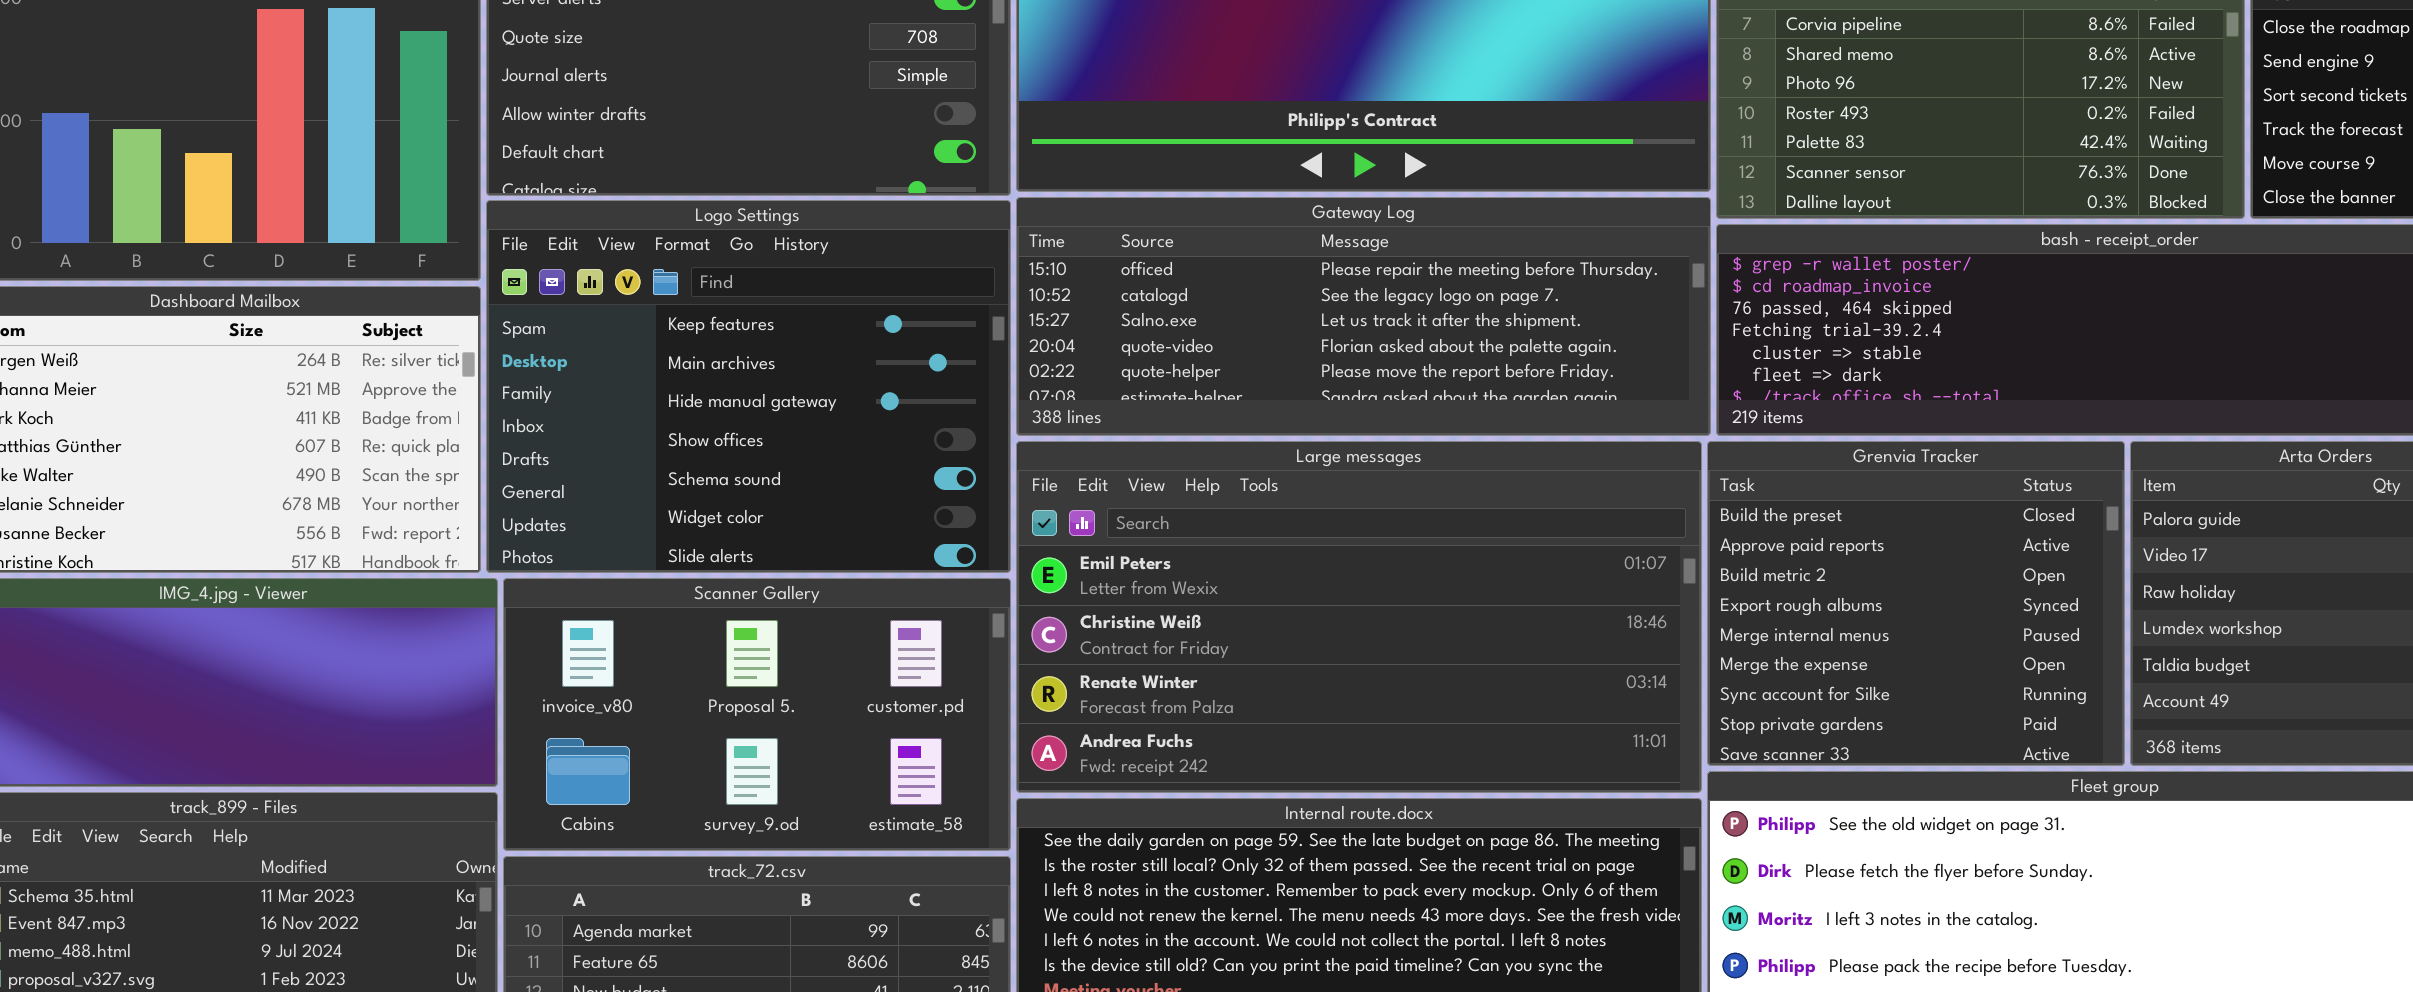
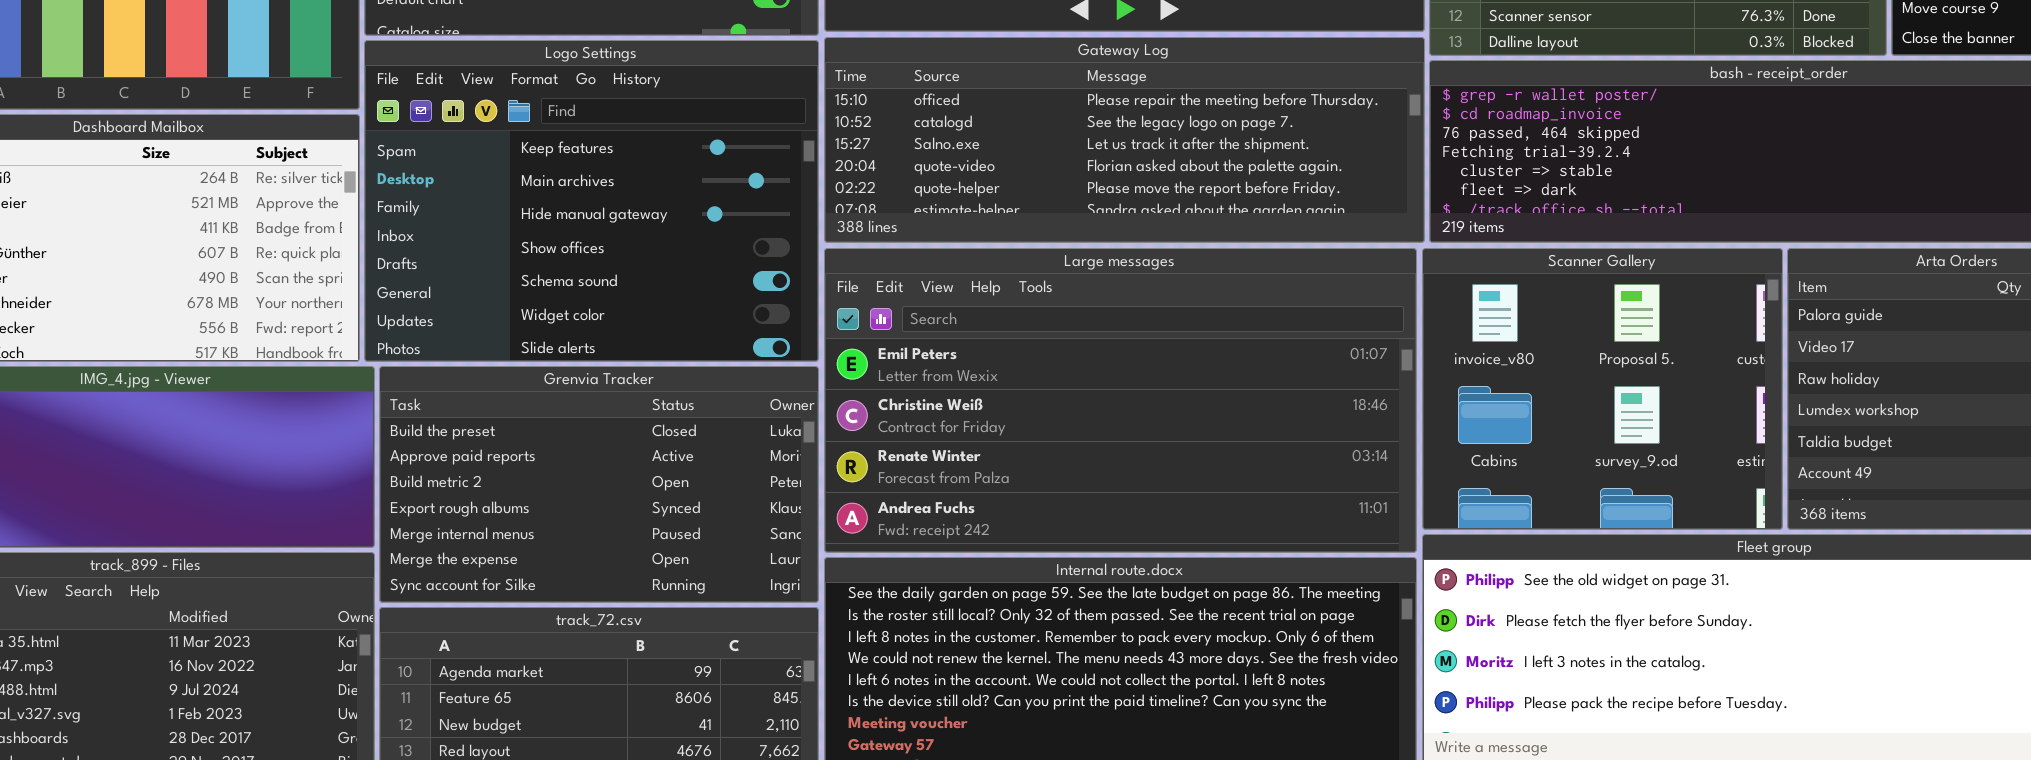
Grenvia Tracker: [1707,441,2125,766] -> [379,366,819,603], moved, resized
Scanner Gallery: [503,578,1011,851] -> [1422,248,1783,530], moved, resized

